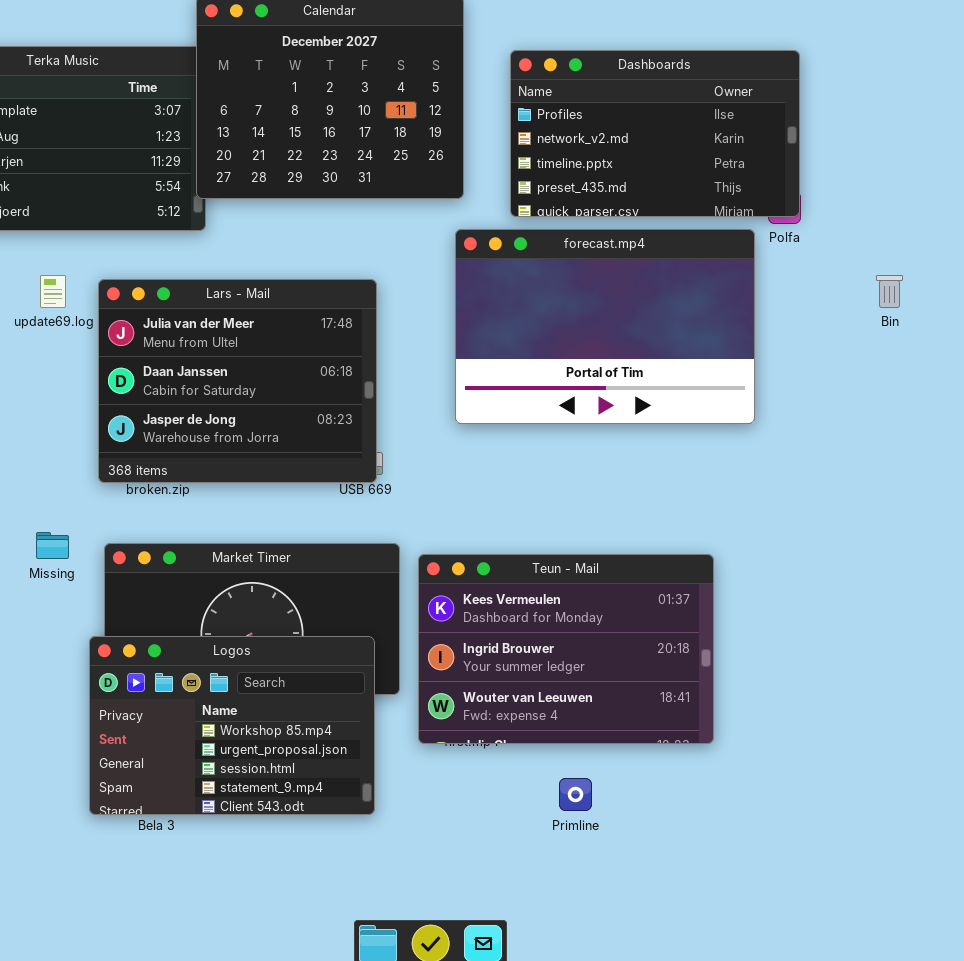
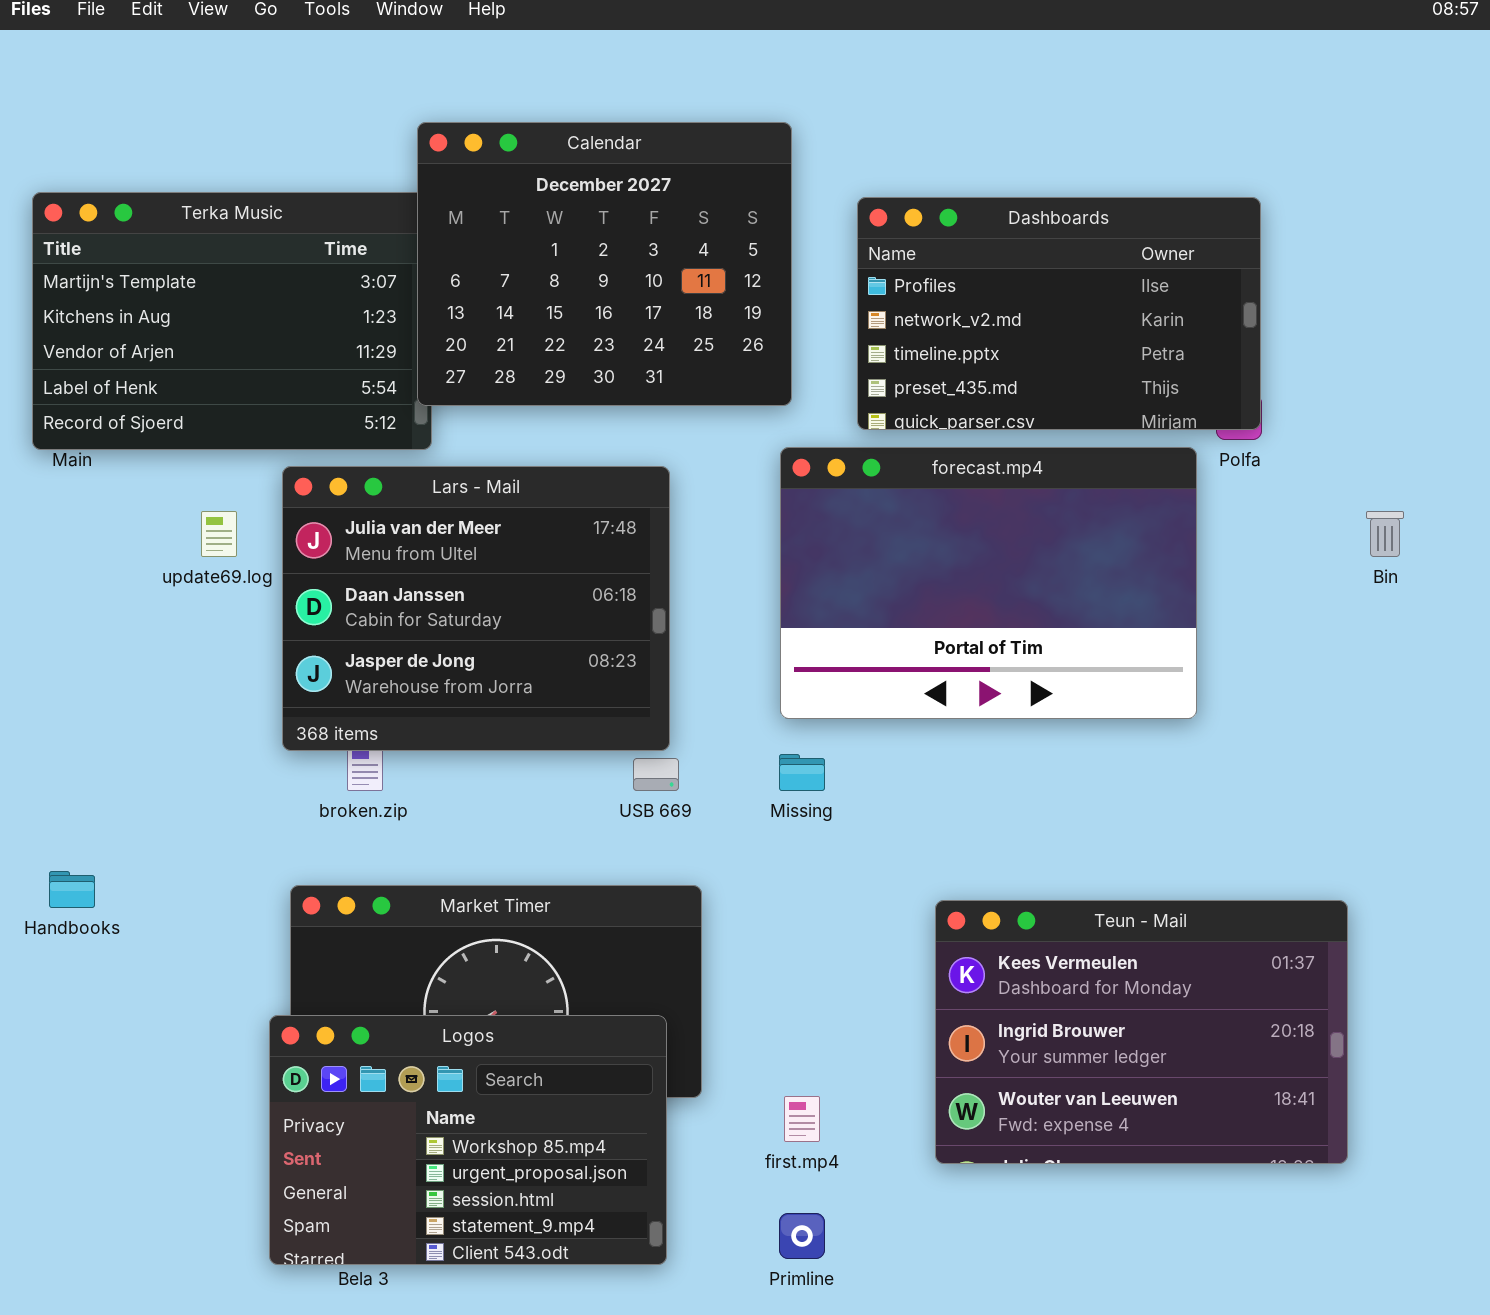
Lars - Mail: [98,279,377,483] -> [282,466,670,751], moved
Missing: [36,532,69,559] -> [779,754,825,791], moved
Teun - Mail: [418,554,714,744] -> [935,900,1348,1164], moved
Primline: [559,778,592,811] -> [779,1213,825,1259], moved

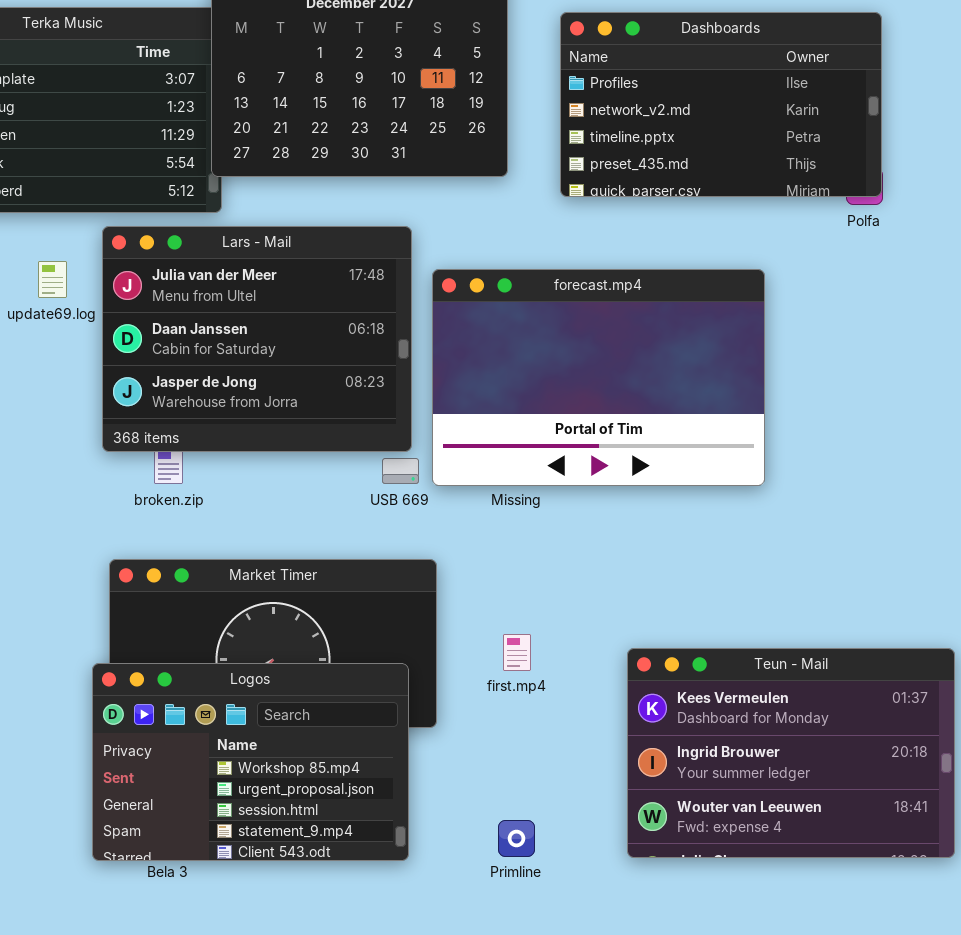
forecast.mp4: [780,447,1197,719] -> [432,269,765,486], moved
Teun - Mail: [935,900,1348,1164] -> [627,648,955,858], moved
first.mp4: [784,1096,820,1142] -> [503,634,531,671], moved

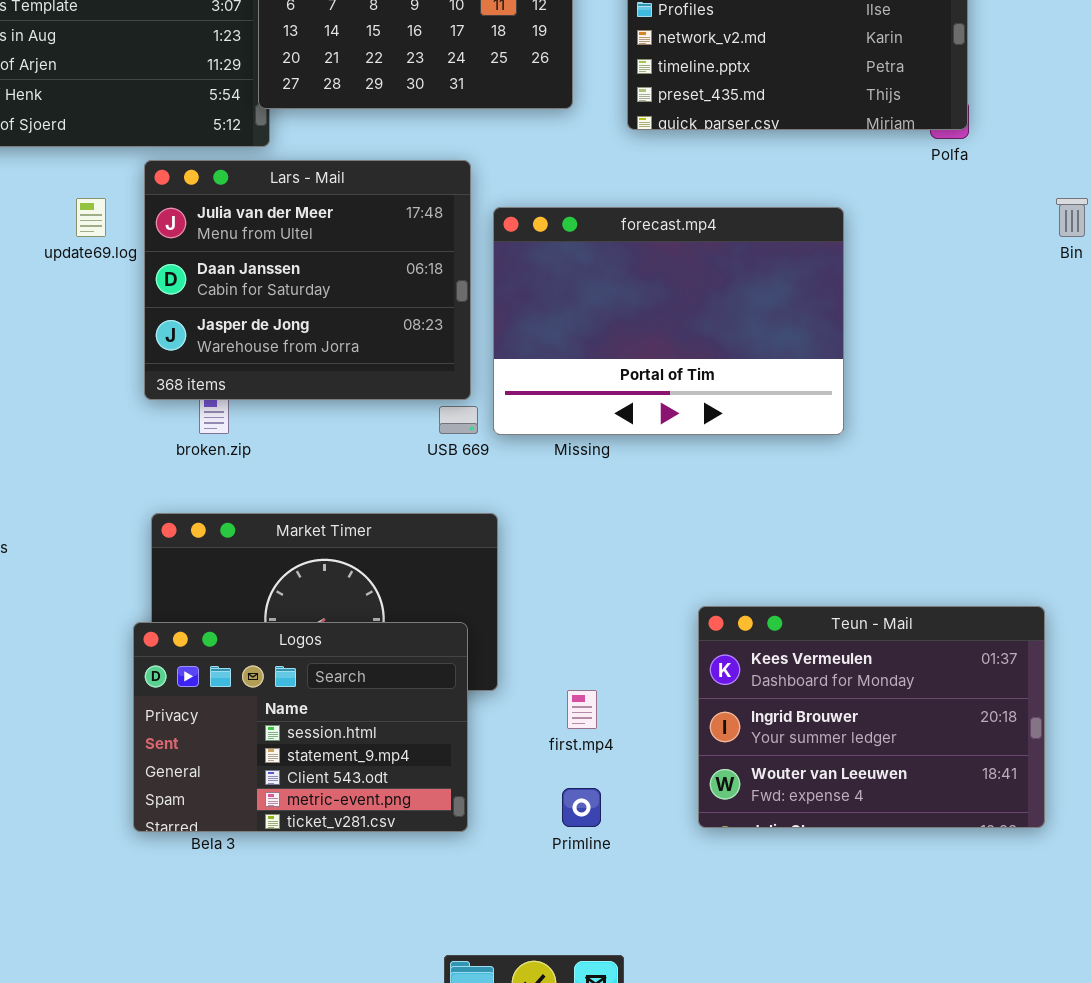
first.mp4: [503,634,531,671] -> [567,690,597,729], moved
Logos: [92,663,409,861] -> [133,622,468,832], scrolled down 2 rows

